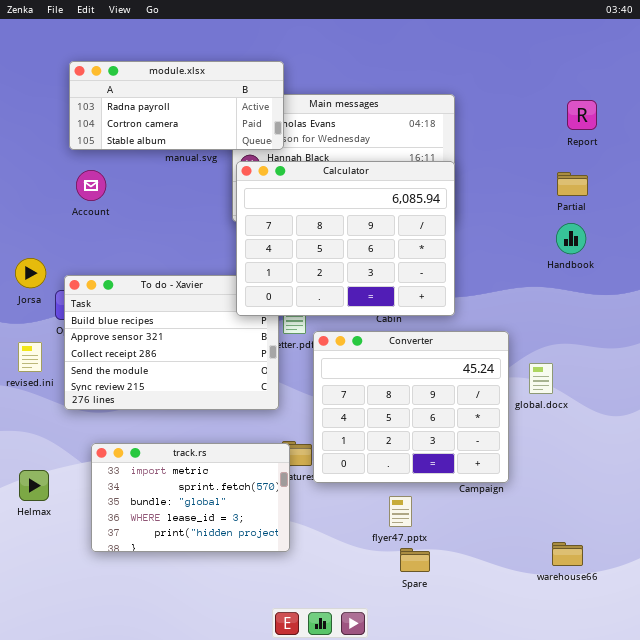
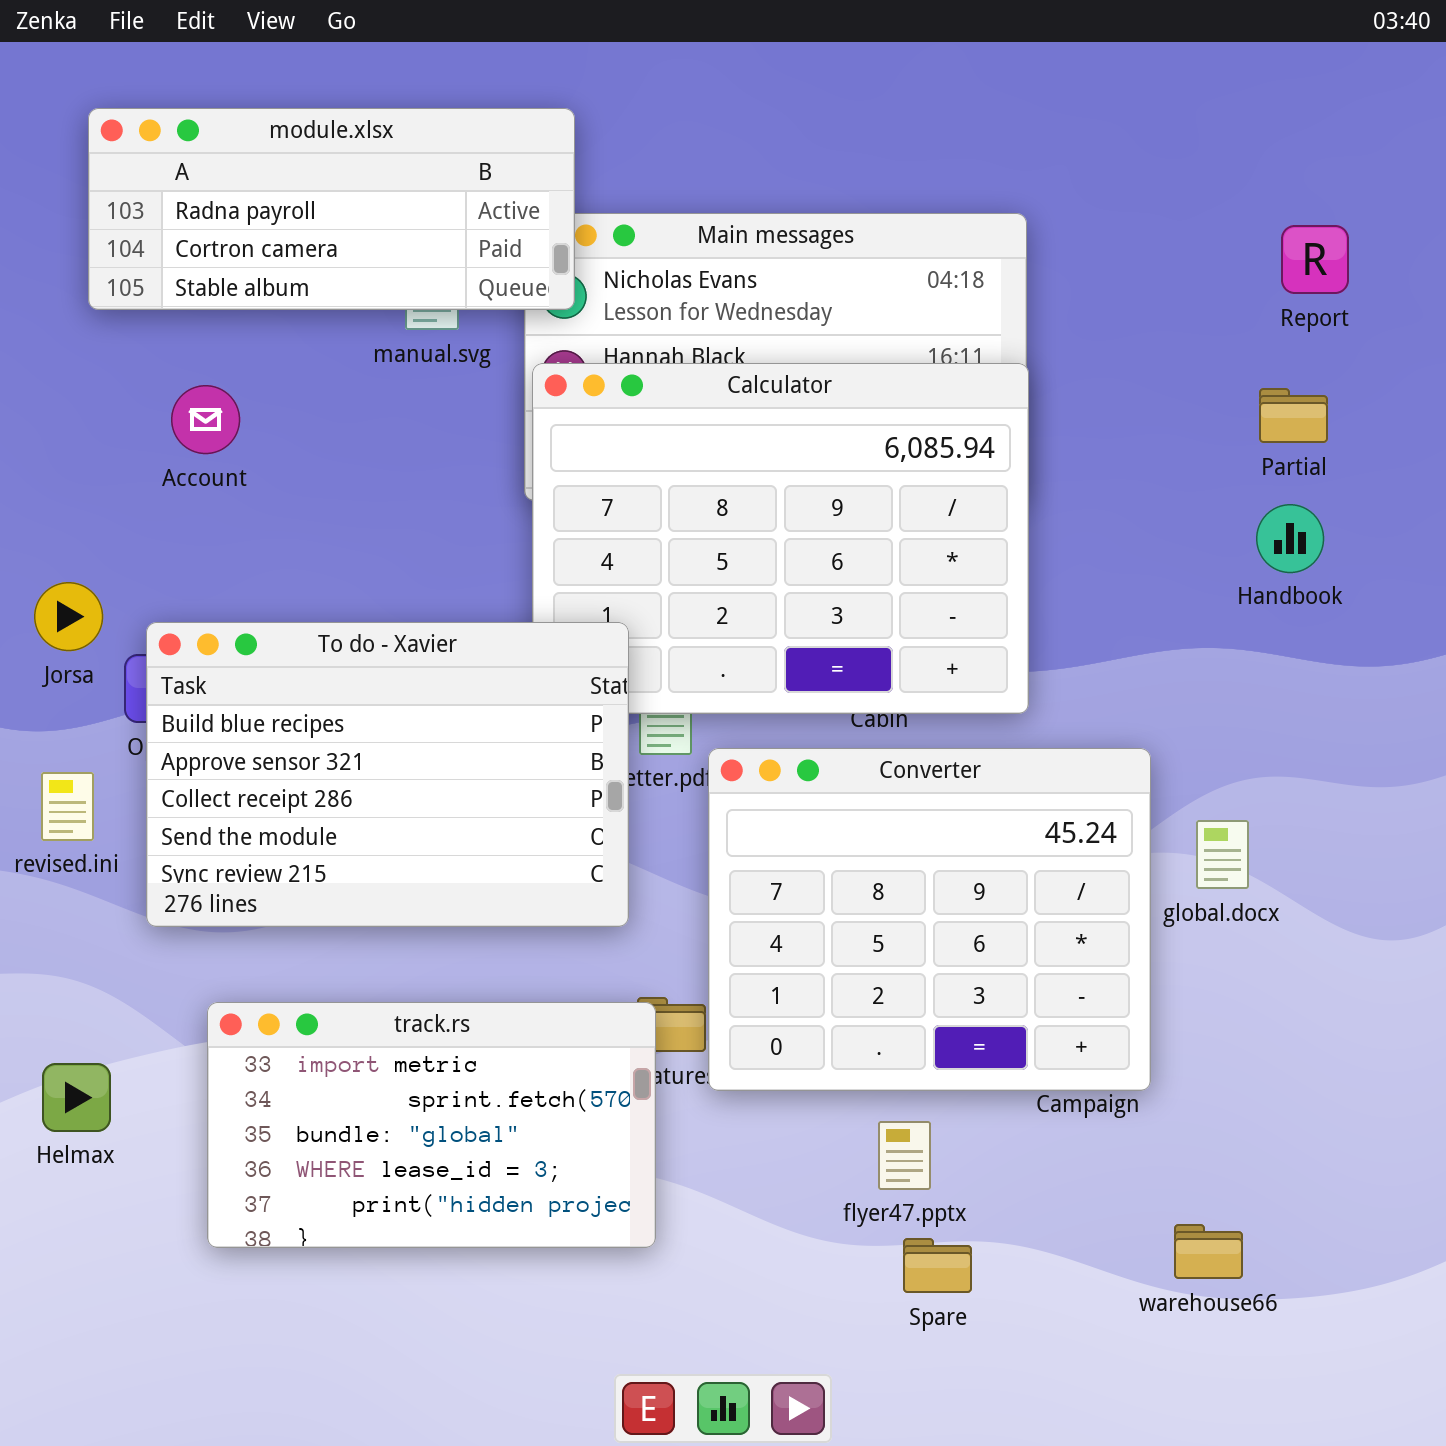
module.xlsx: [69,61,284,150] -> [88,108,575,310], moved
To do - Xavier: [64,275,279,410] -> [146,622,629,927], raised
warehouse66: [552,542,583,566] -> [1174,1224,1243,1279], moved

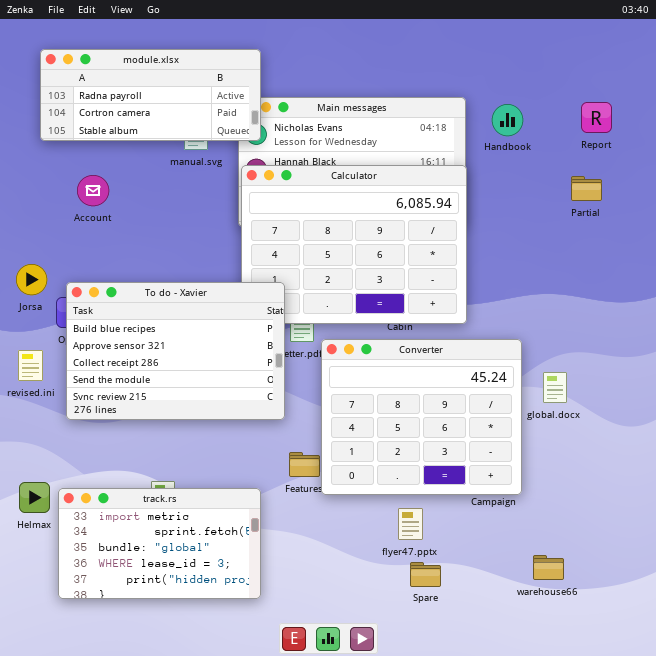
Handbook: [1256,504,1324,573] -> [492,104,523,136], moved
track.rs: [207,1002,656,1248] -> [58,488,261,599], moved

